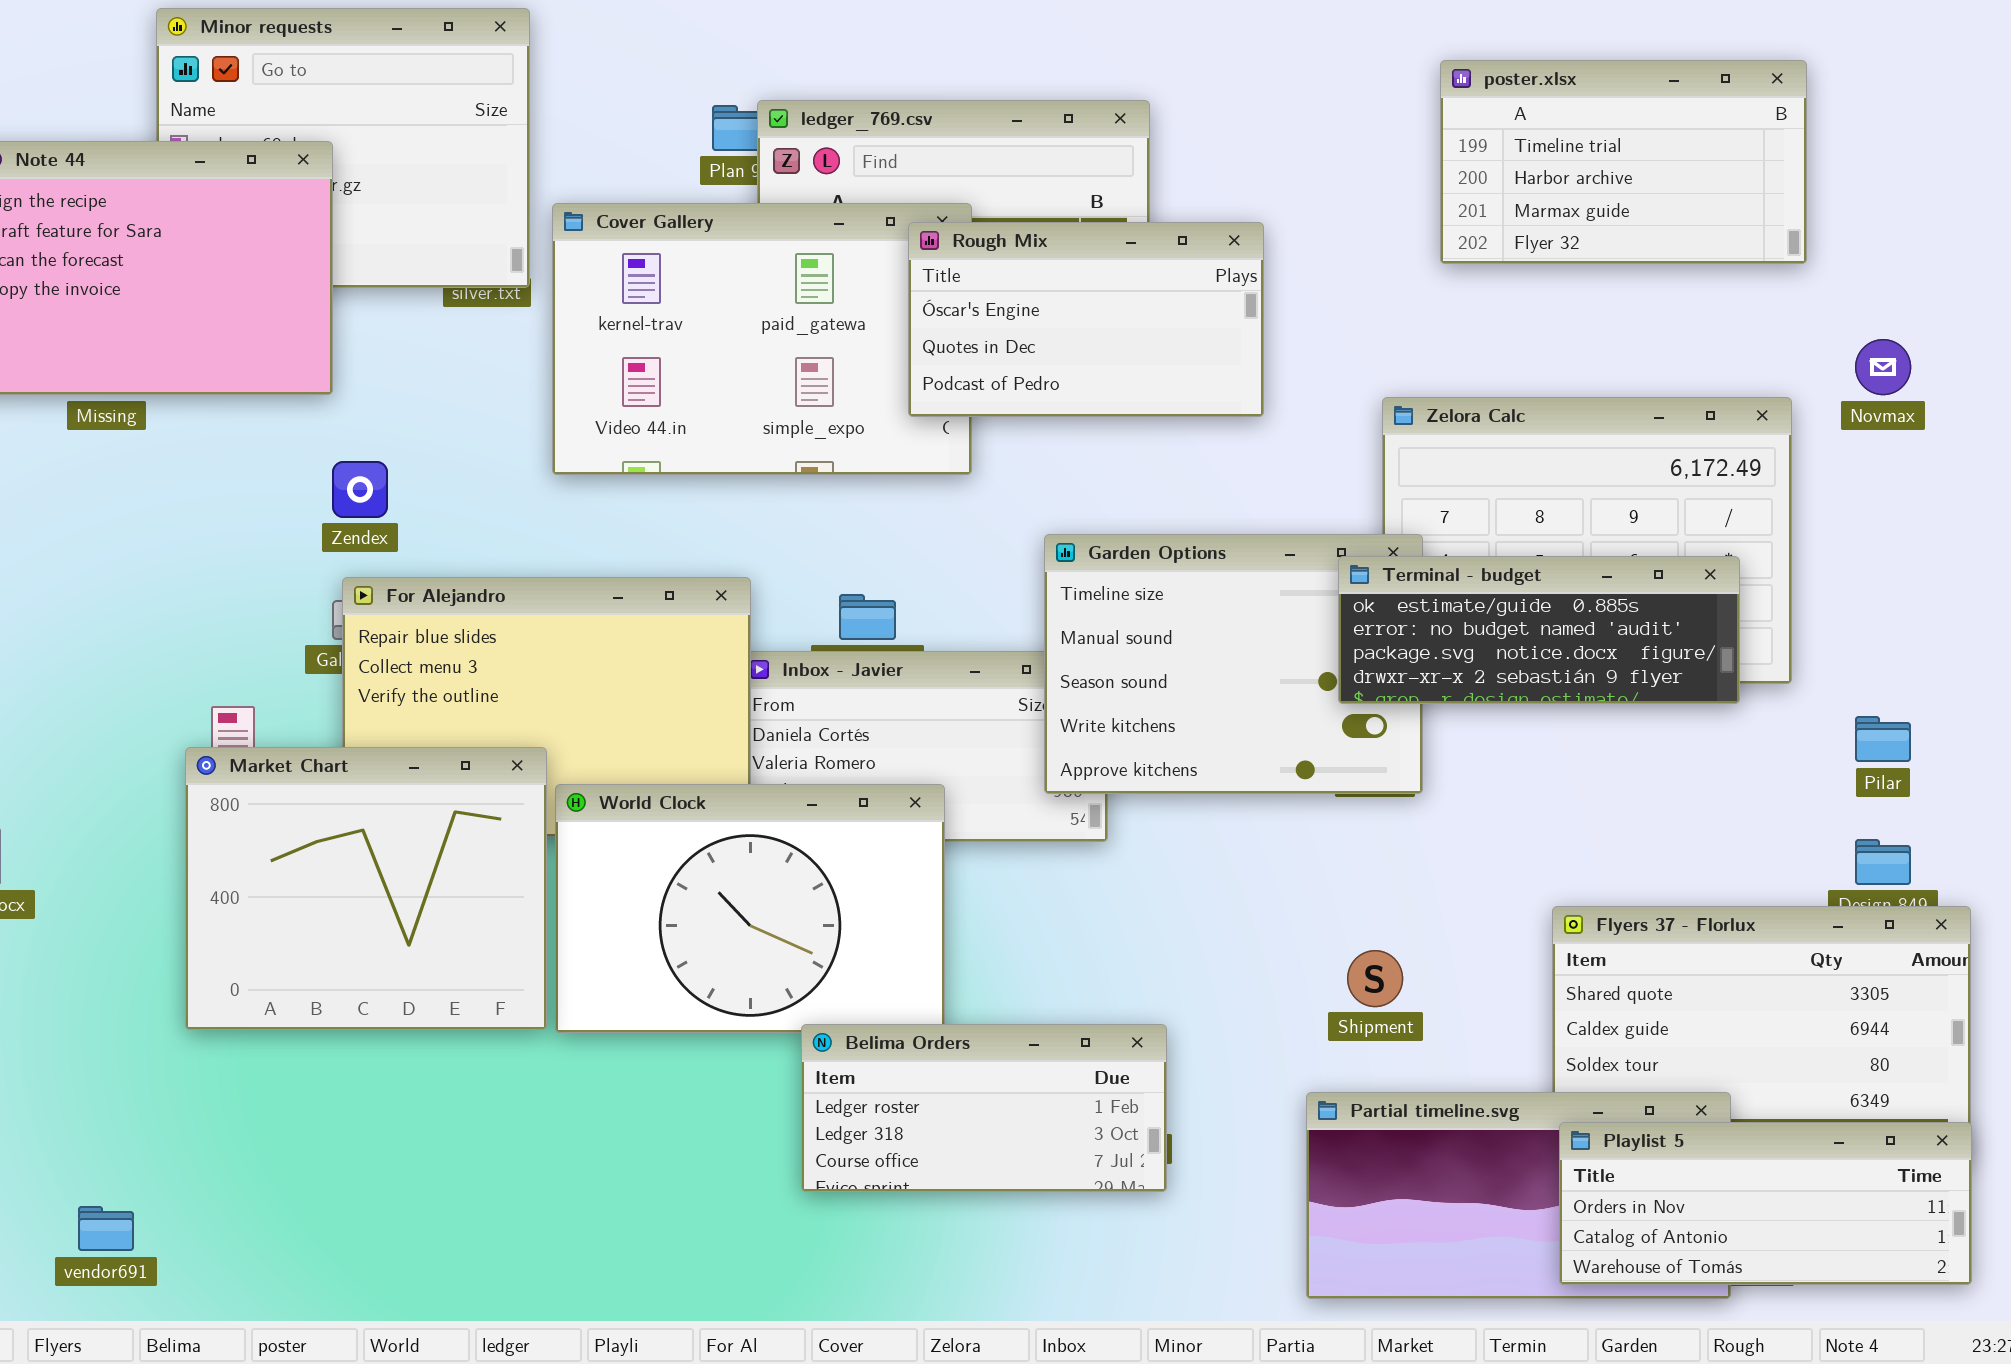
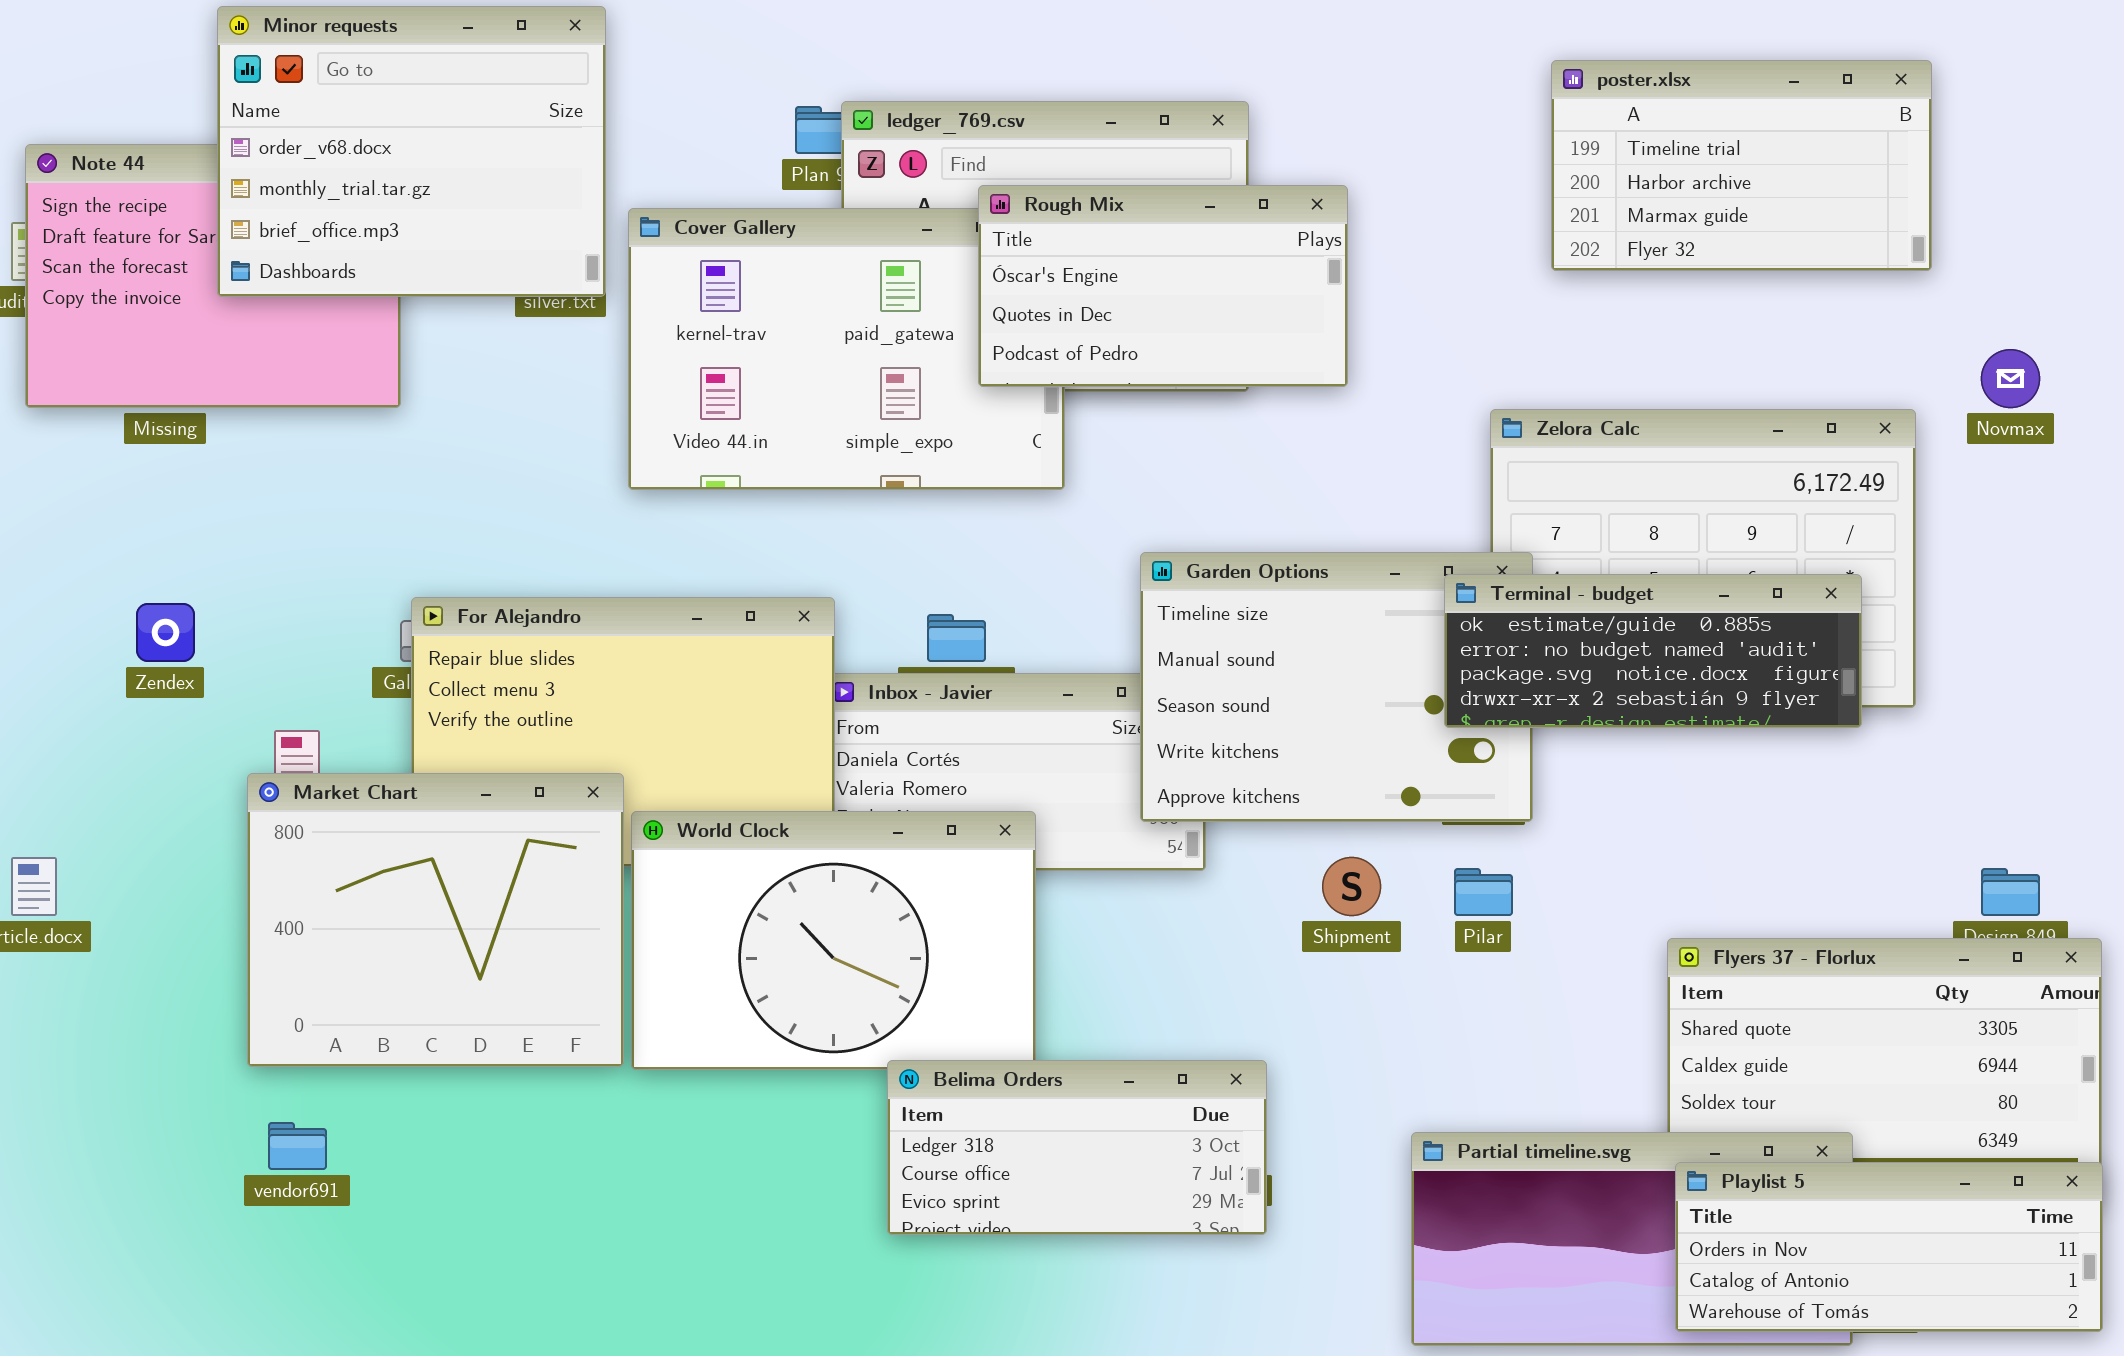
Minor requests: [156,8,530,288] -> [217,6,606,297], raised
Rough Mix: [908,222,1264,417] -> [978,185,1348,387], moved
Zendex: [332,461,388,518] -> [136,603,195,662], moved
Pilar: [1855,716,1911,762] -> [1454,868,1513,916], moved
Shipment: [1347,950,1403,1007] -> [1322,857,1381,916], moved
Belima Orders: [801,1024,1167,1192] -> [887,1060,1267,1235], scrolled down 1 row
vendor691: [78,1206,134,1251] -> [268,1122,327,1170], moved

